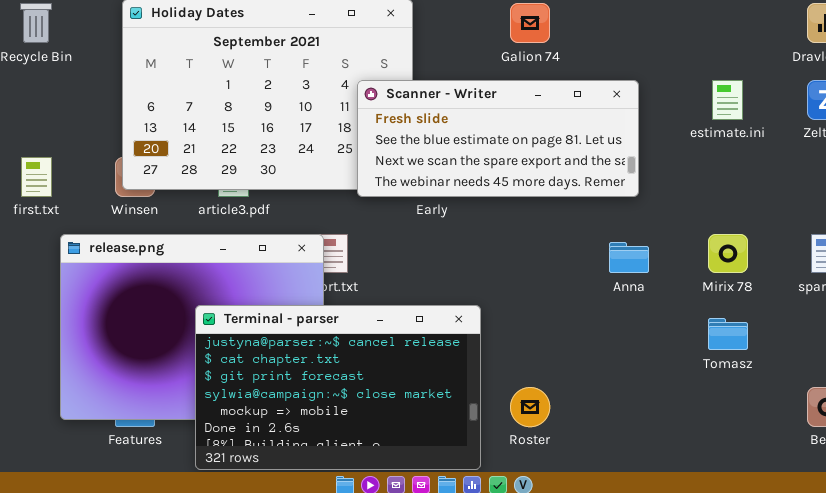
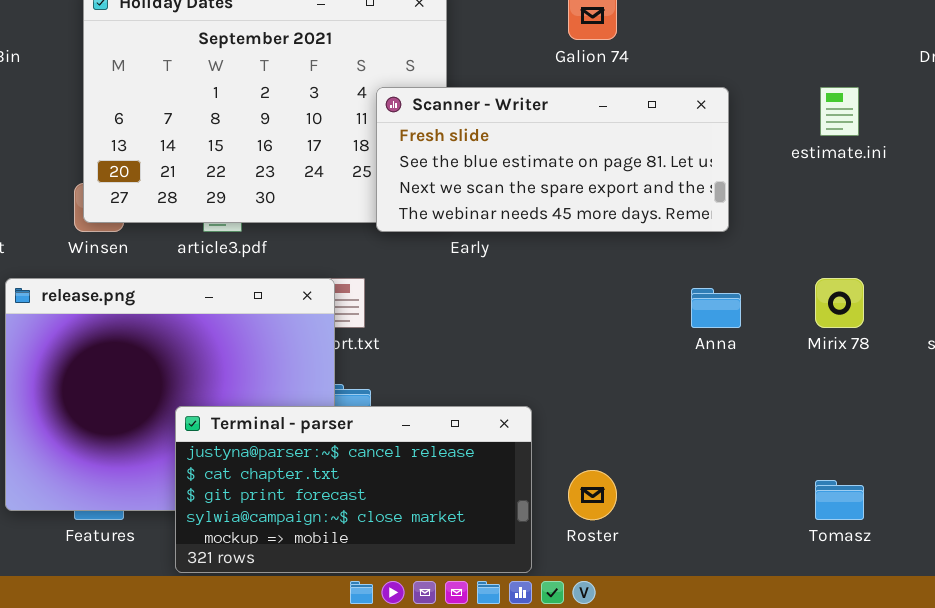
Terminal - parser: [195,305,481,470] -> [175,406,532,573], resized
Tomasz: [708,318,748,350] -> [815,480,864,520], moved

